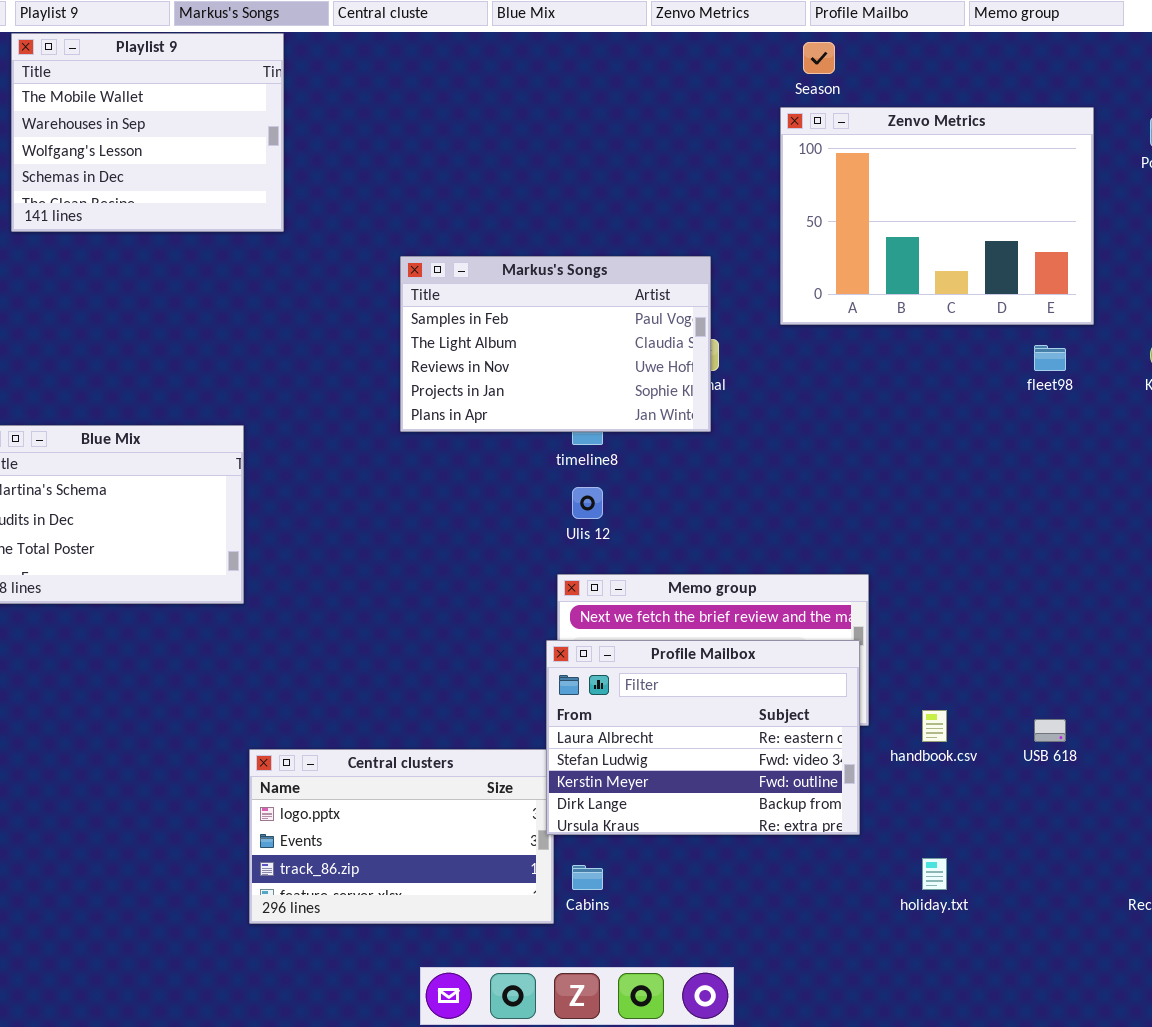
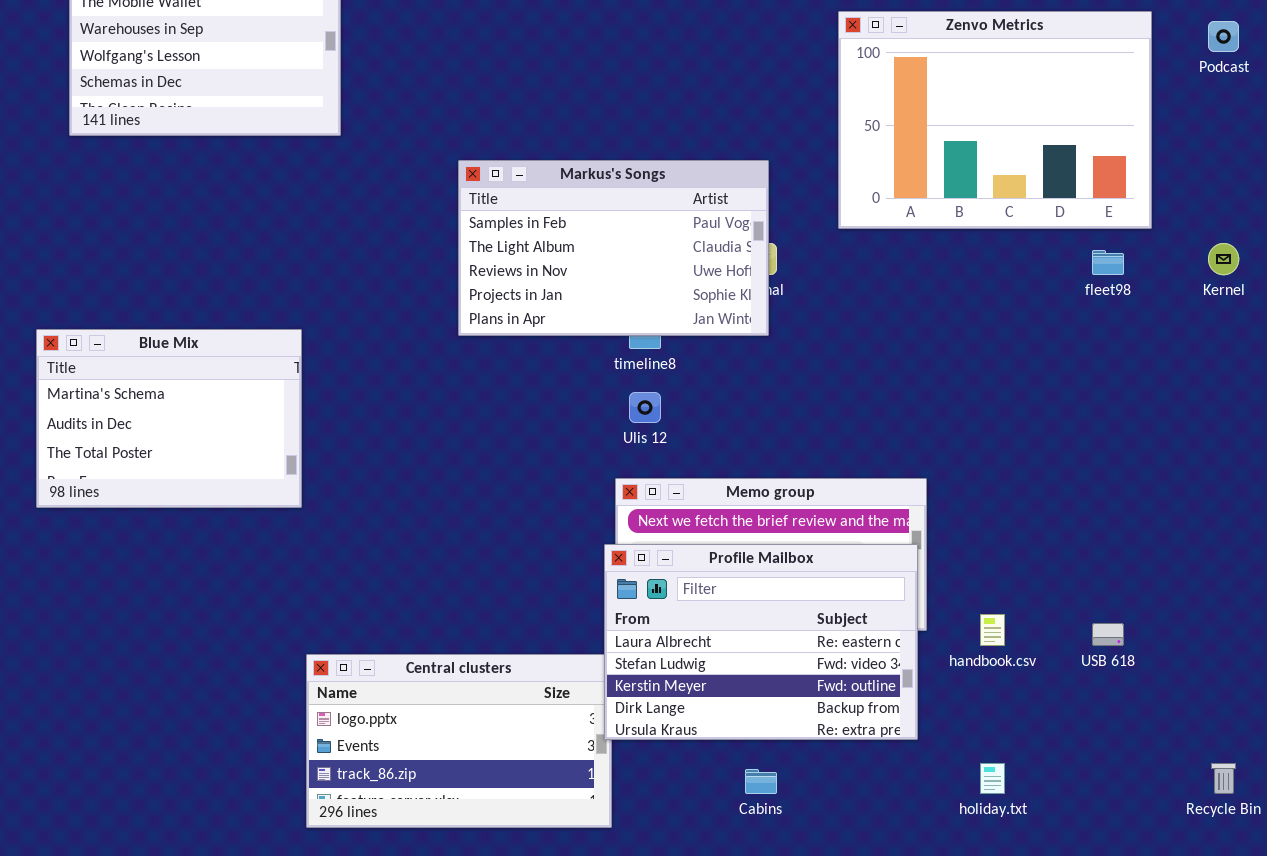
Cabins: [572,865,603,890] -> [745,769,777,794], moved

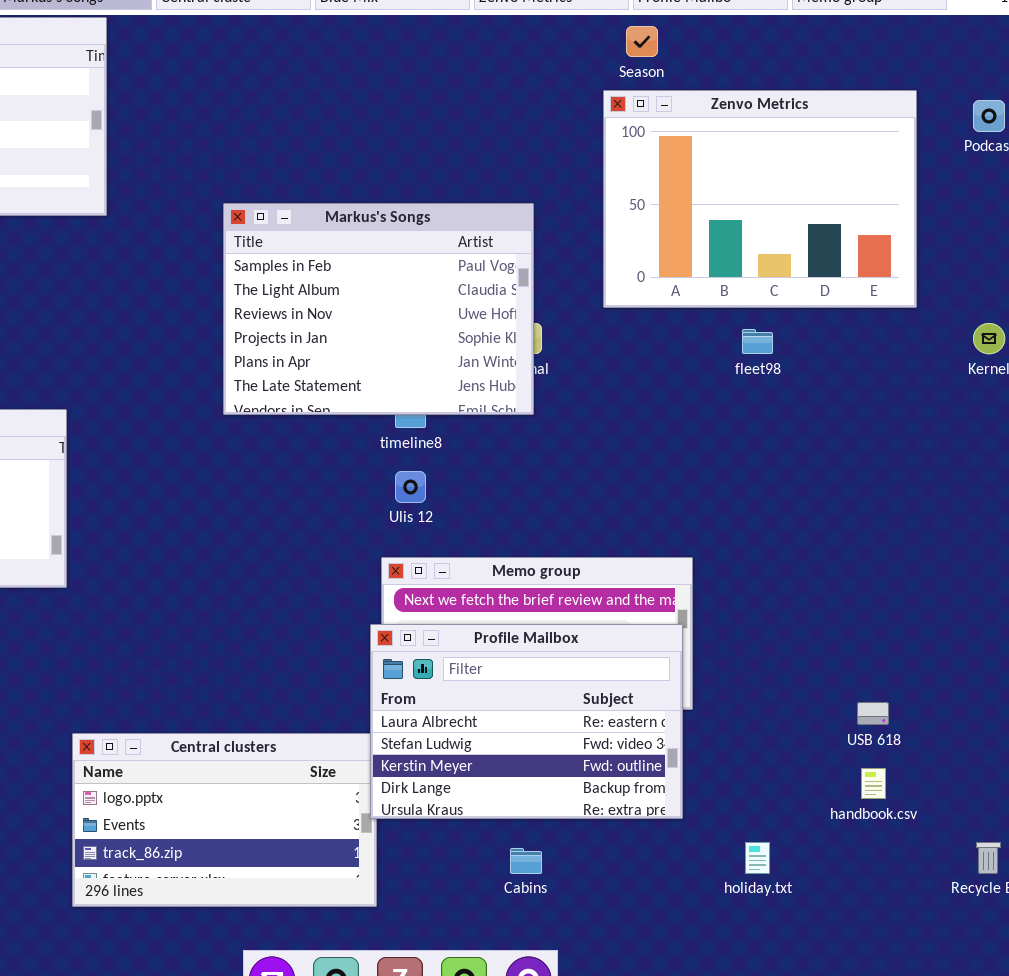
Markus's Songs: [458,160,769,336] -> [223,203,534,415], resized
fleet98: [1092,250,1124,275] -> [742,329,773,354], moved
handbook.csv: [980,614,1005,646] -> [861,768,886,799], moved

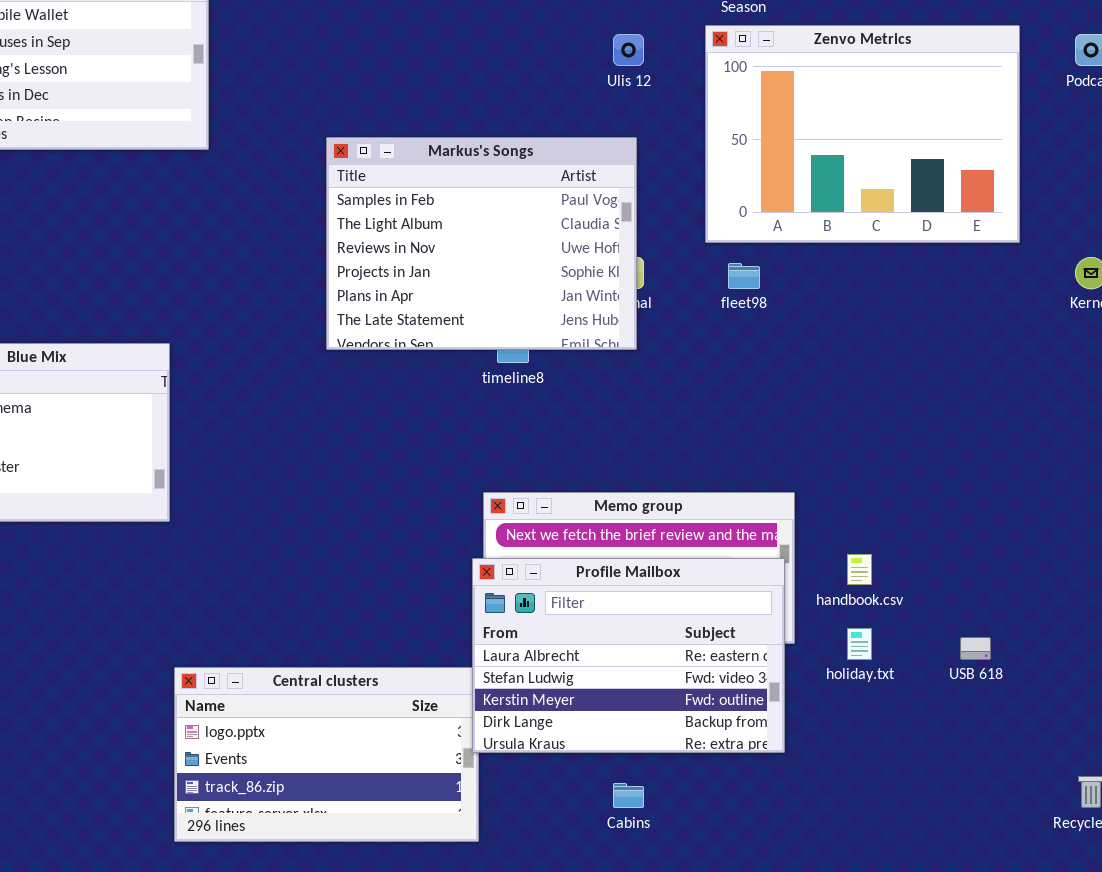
fleet98: [742,329,773,354] -> [728,263,760,289], moved
Ulis 12: [395,471,426,503] -> [613,34,644,66], moved
handbook.csv: [861,768,886,799] -> [847,554,872,585], moved
holiday.txt: [745,842,770,874] -> [847,628,872,660], moved

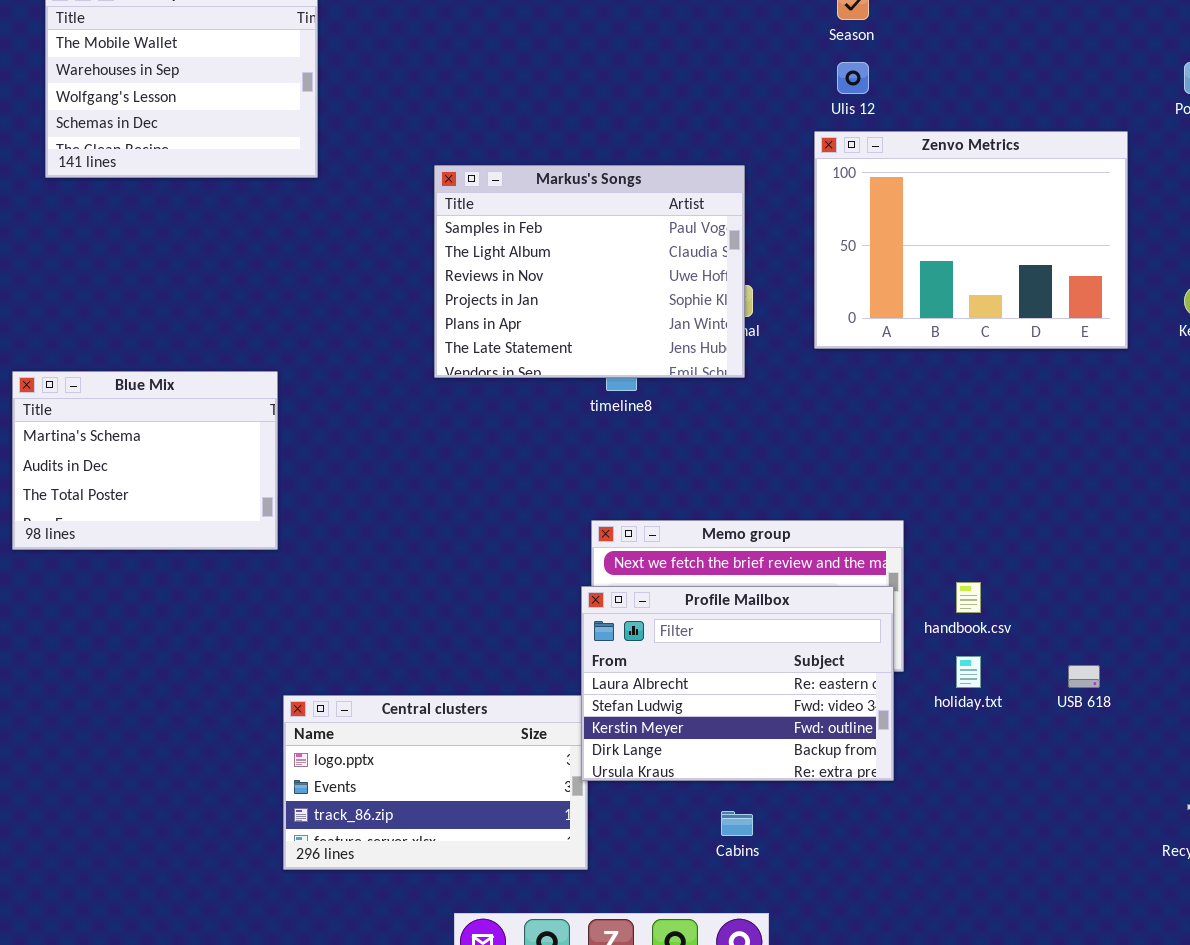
Zenvo Metrics: [705,25,1020,243] -> [814,131,1128,349], moved
Ulis 12: [613,34,644,66] -> [837,62,869,94], moved

